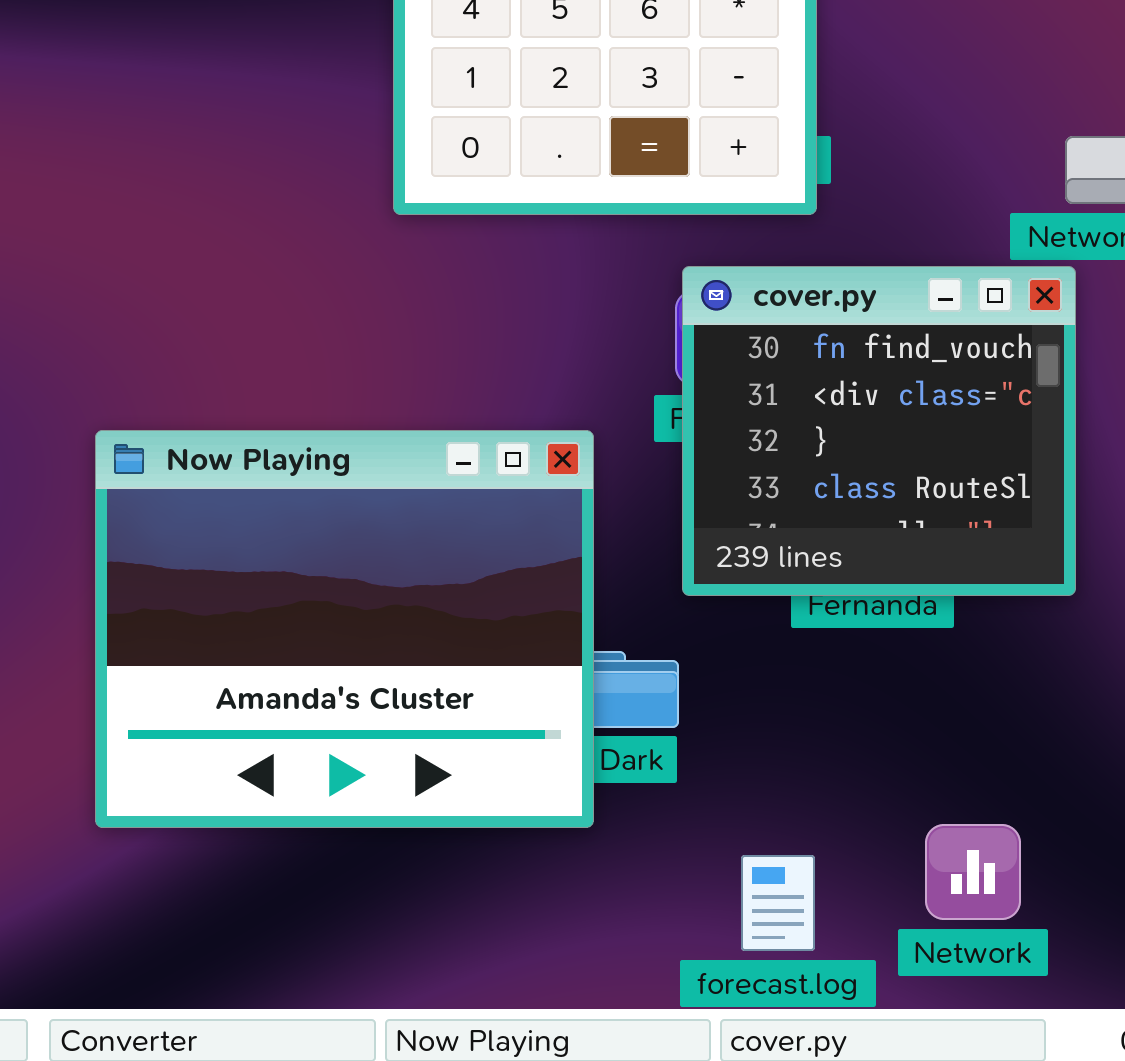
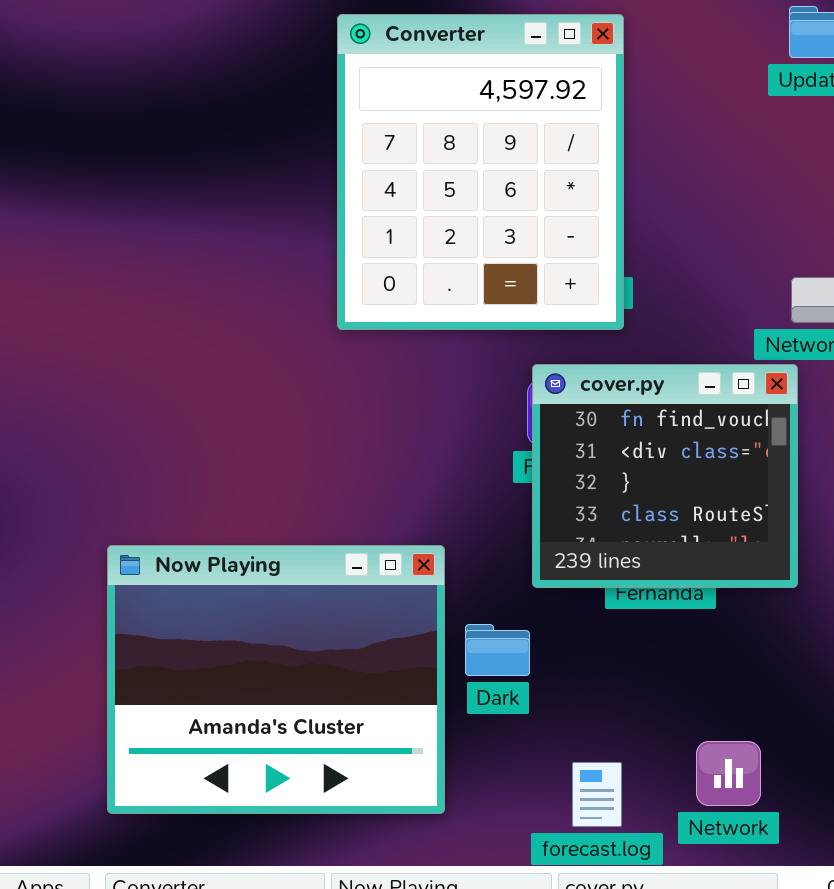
Now Playing: [95,430,594,828] -> [107,545,445,814], moved

